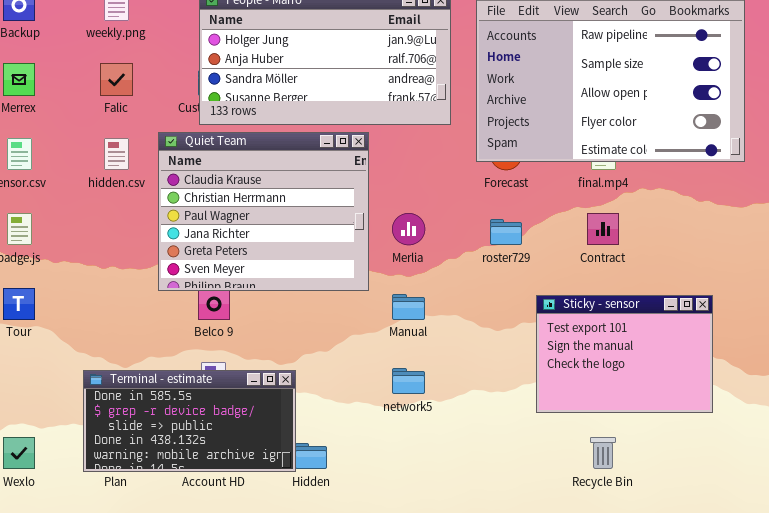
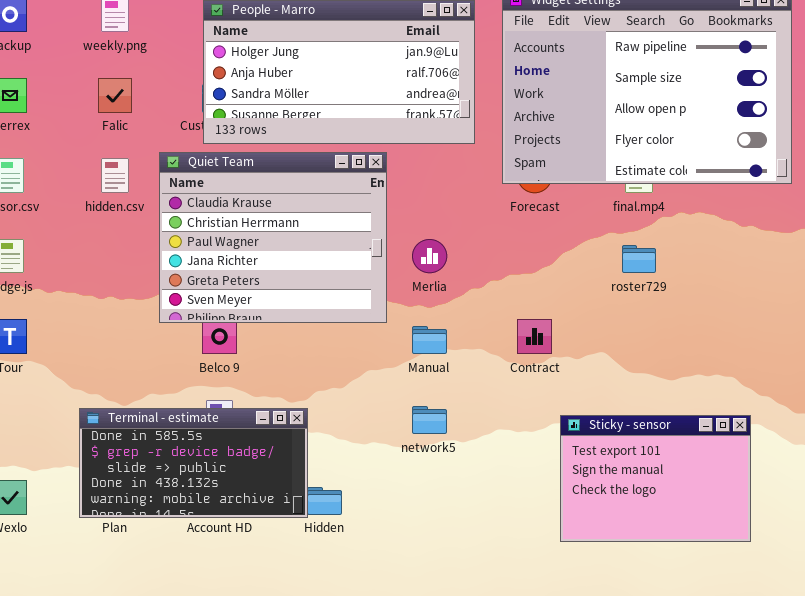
Contract: [587,213,619,245] -> [517,319,552,354], moved
roster729: [490,219,522,245] -> [622,245,656,273], moved
Sticky - sensor: [536,295,713,413] -> [560,415,751,542], moved

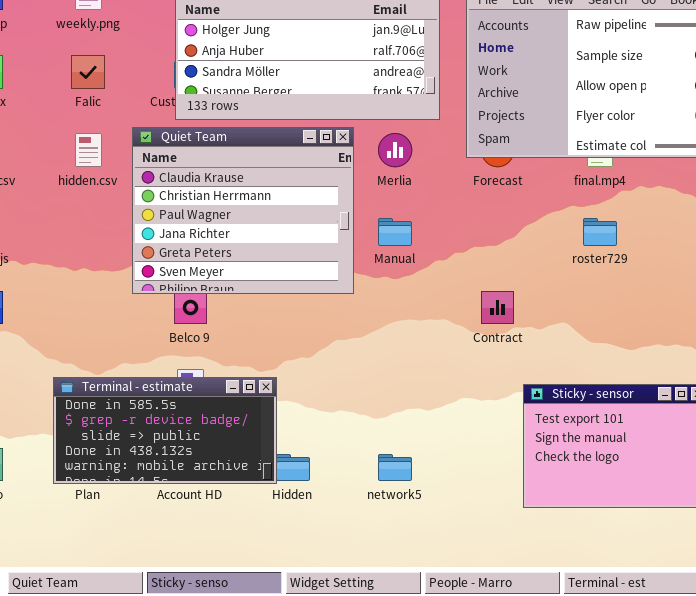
Merlia: [412,239,447,273] -> [378,133,412,167], moved
Manual: [412,326,447,354] -> [378,218,412,246], moved
network5: [412,406,447,434] -> [378,454,412,481], moved

